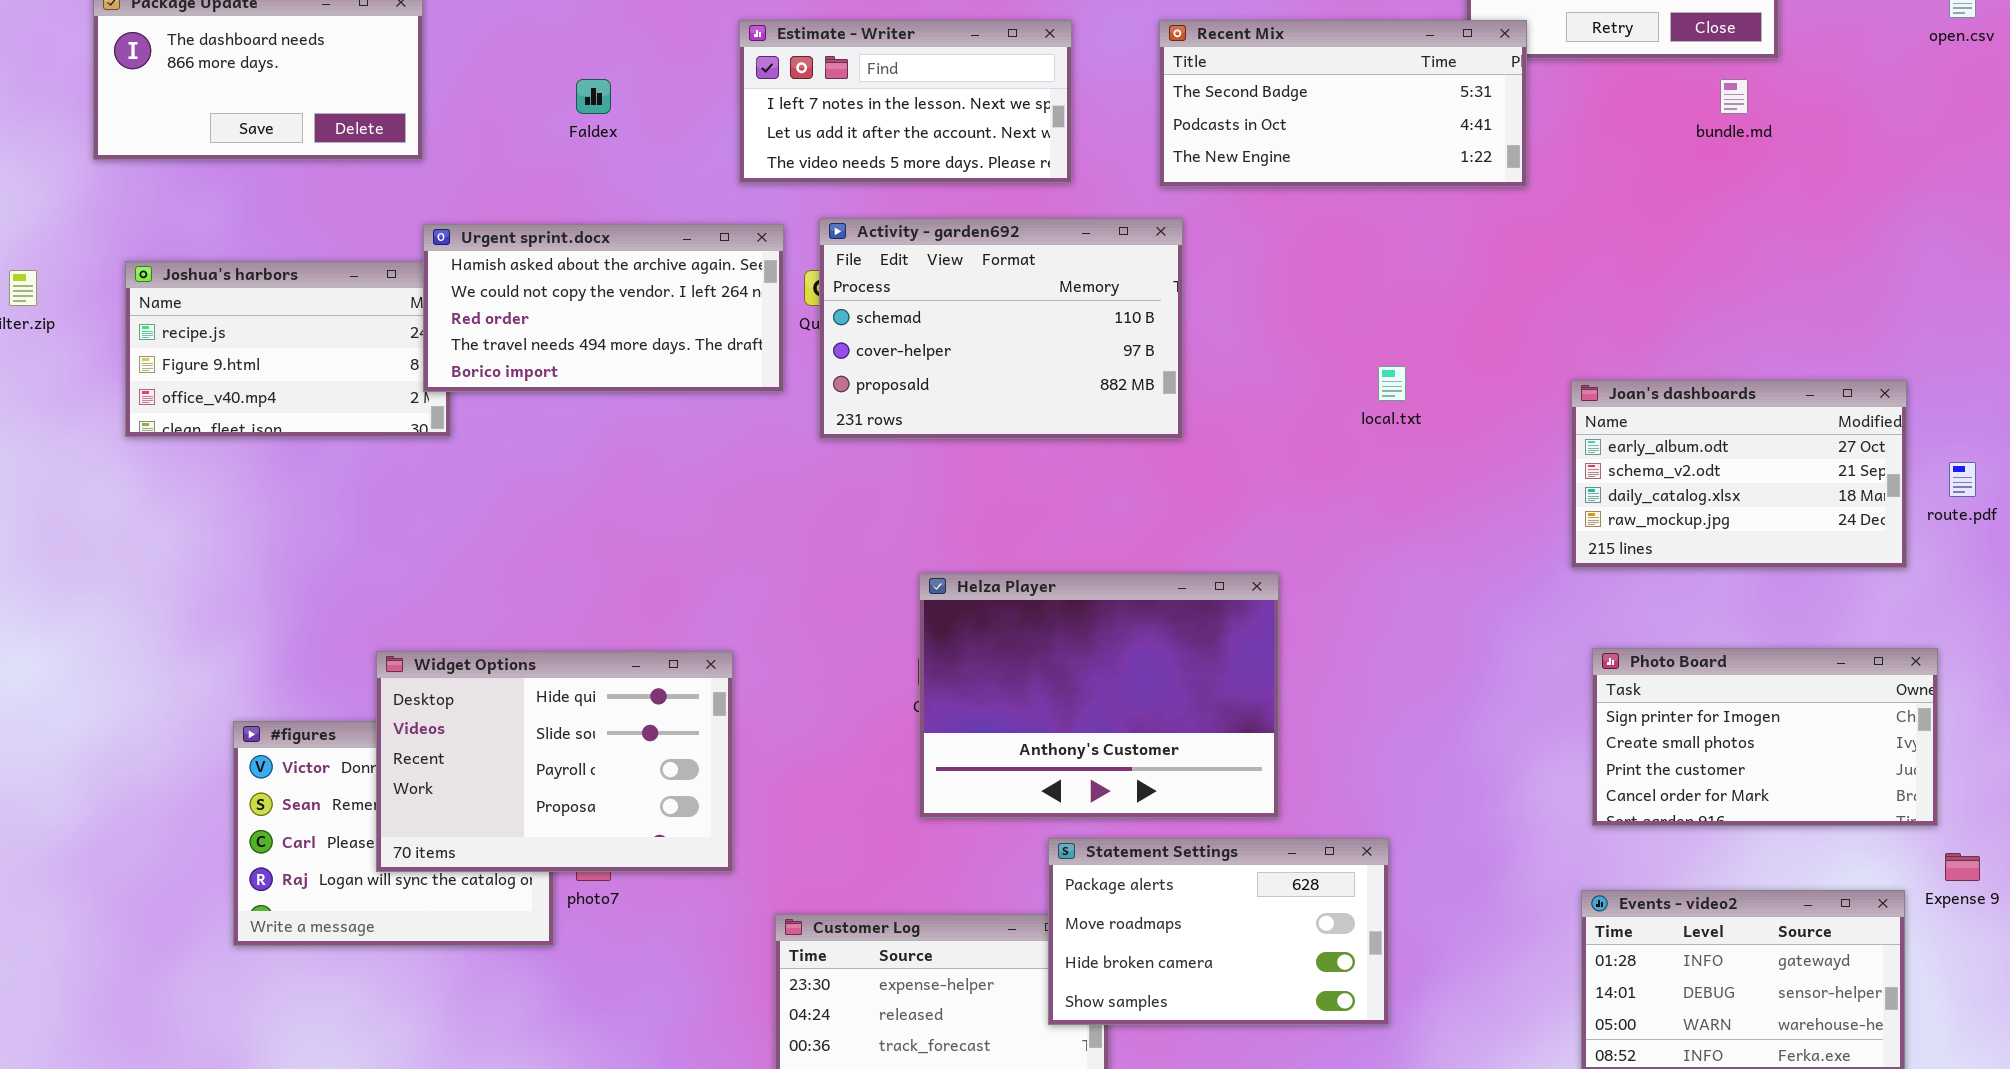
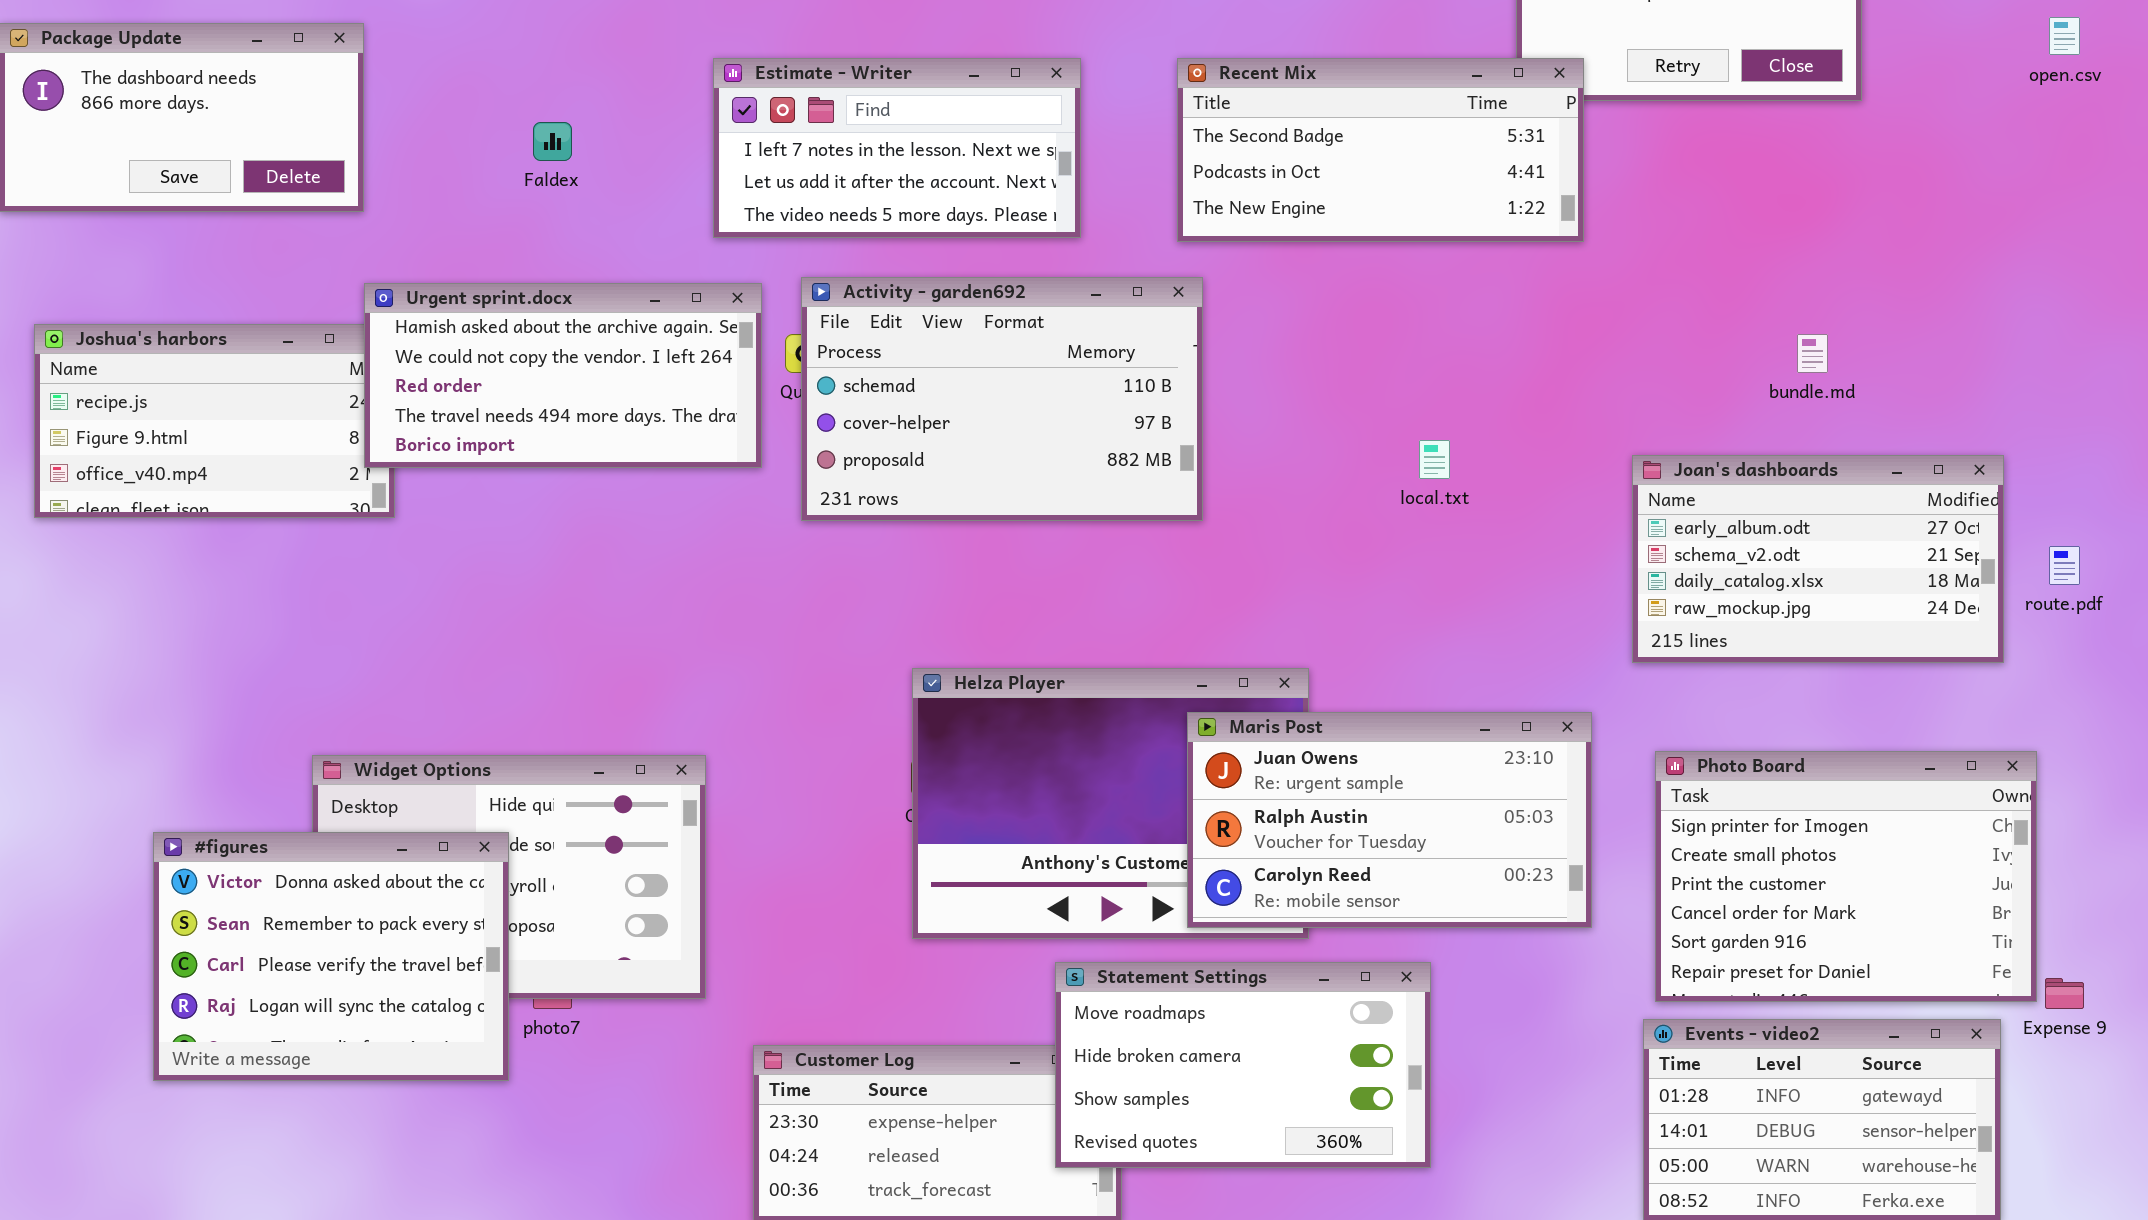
bundle.md: [1720,79,1748,114] -> [1797,334,1828,373], moved
Maris Post: none -> [1187,712,1592,928], opened
Photo Board: [1592,648,1938,826] -> [1655,751,2037,1002], resized
#figures: [233,721,554,946] -> [153,832,509,1081], raised
Statement Settings: [1048,838,1389,1025] -> [1055,962,1431,1168], scrolled down 1 row

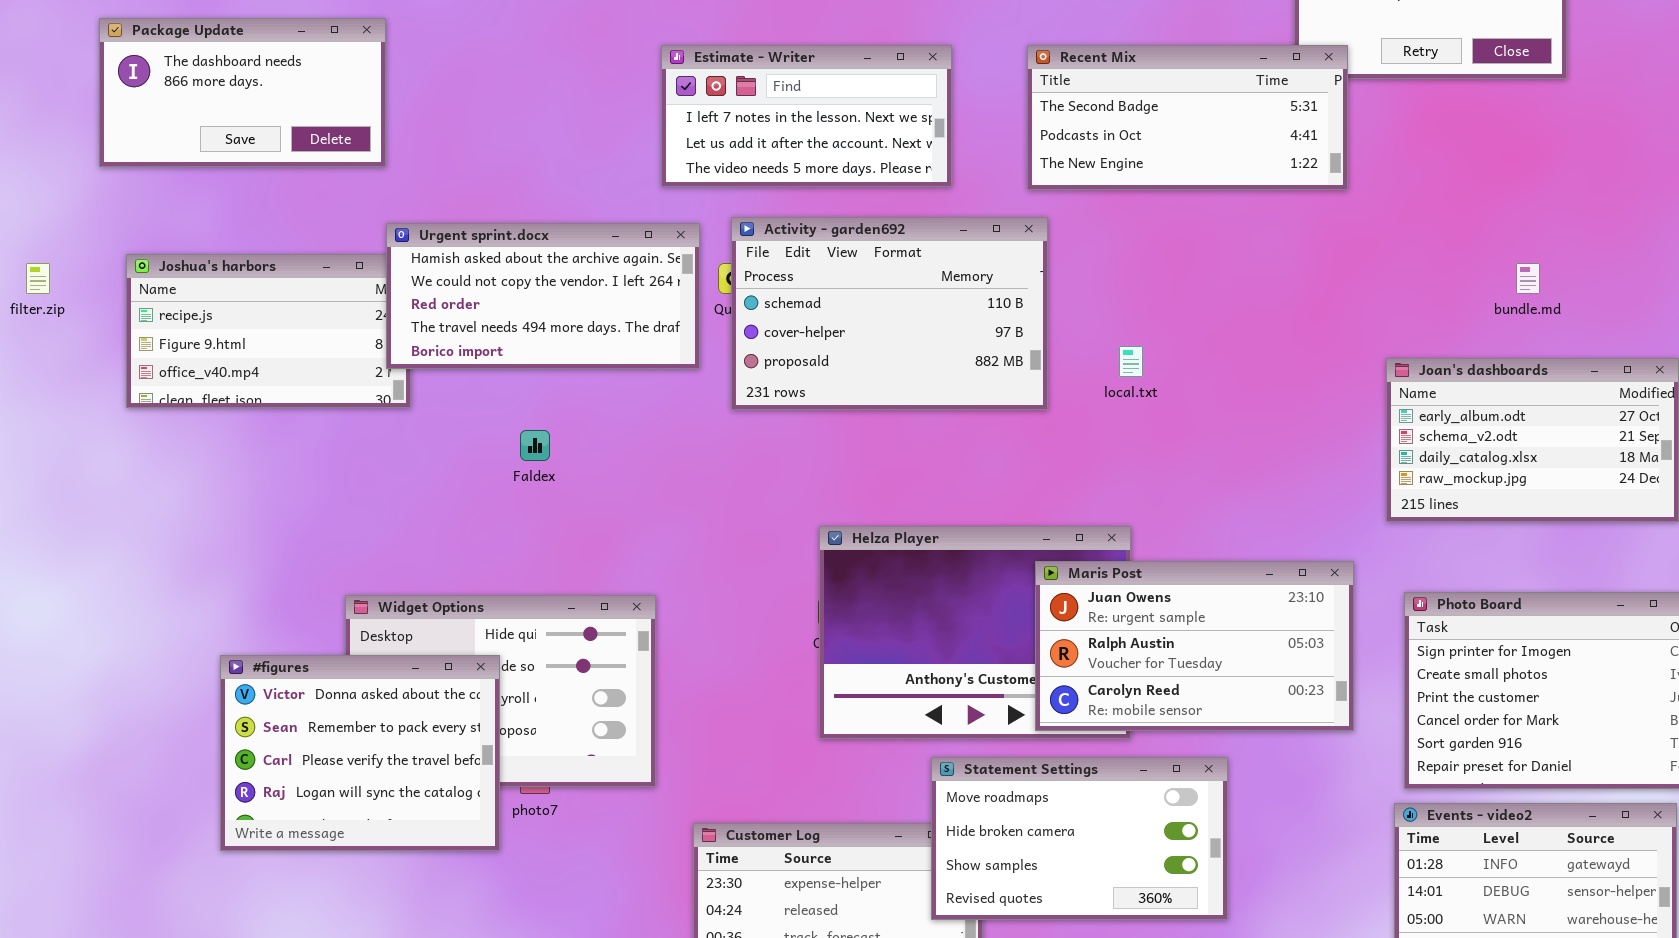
Faldex: [533,122,572,161] -> [520,430,550,461], moved
local.txt: [1419,440,1450,479] -> [1119,346,1143,377], moved

